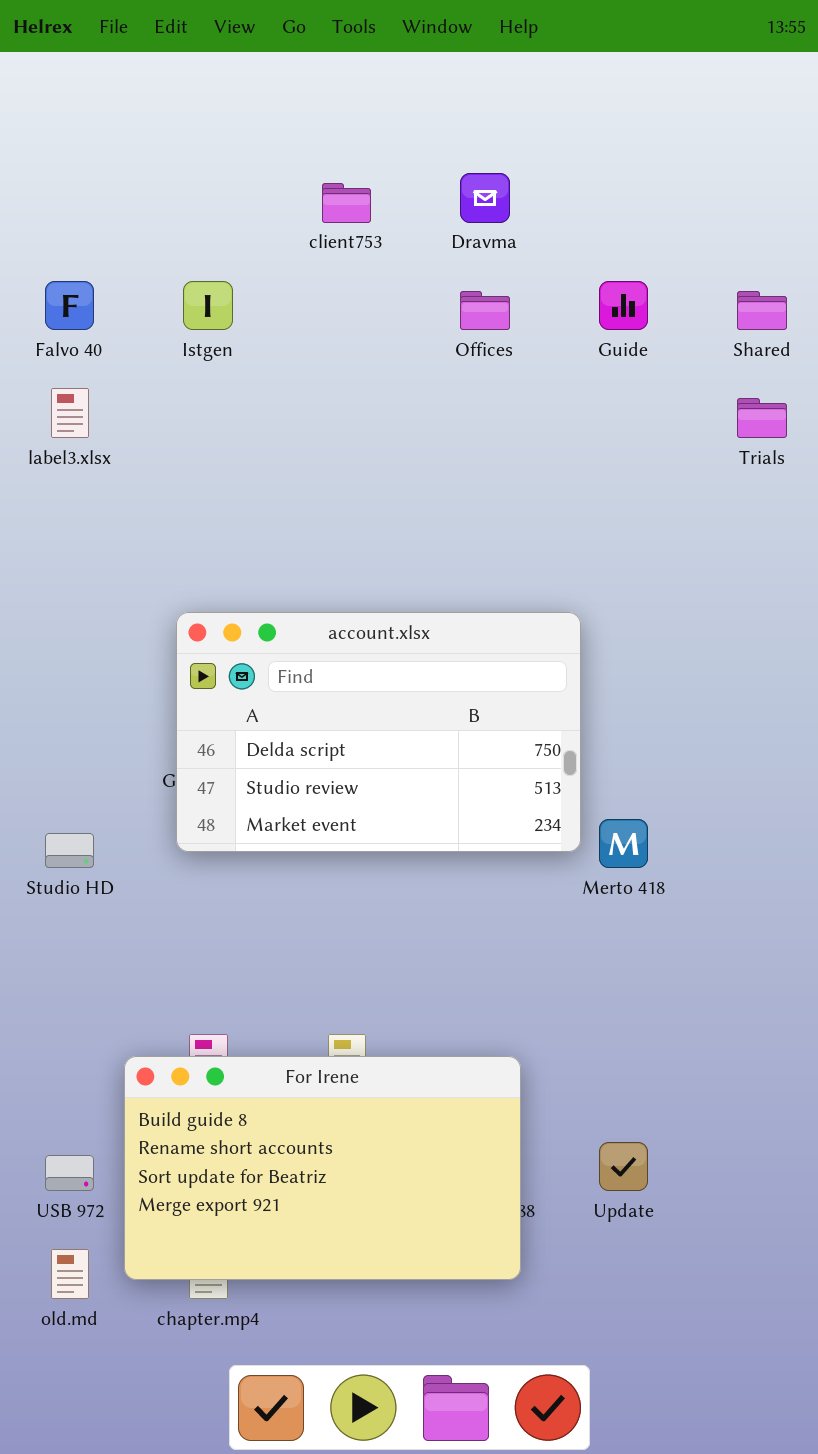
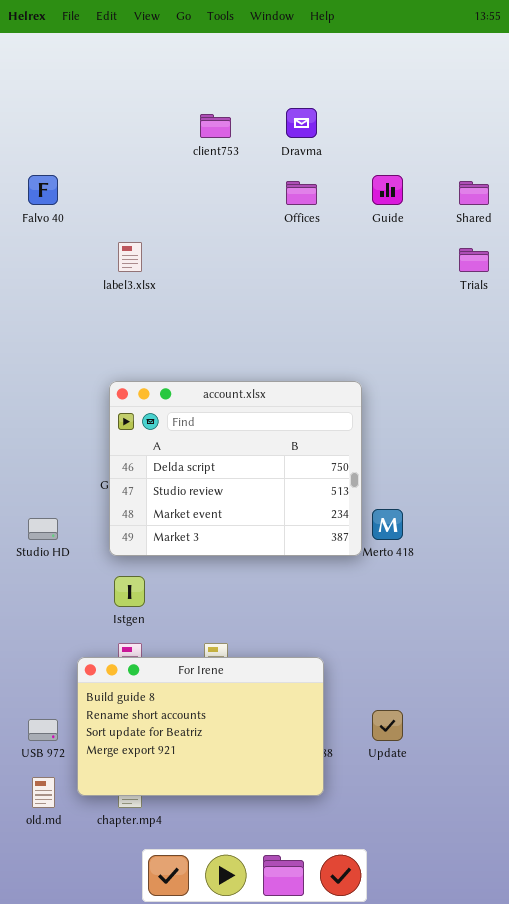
Istgen: [183,281,233,330] -> [114,576,145,607], moved
label3.xlsx: [51,388,89,438] -> [118,242,142,272], moved
account.xlsx: [176,612,581,852] -> [109,381,362,556], resized

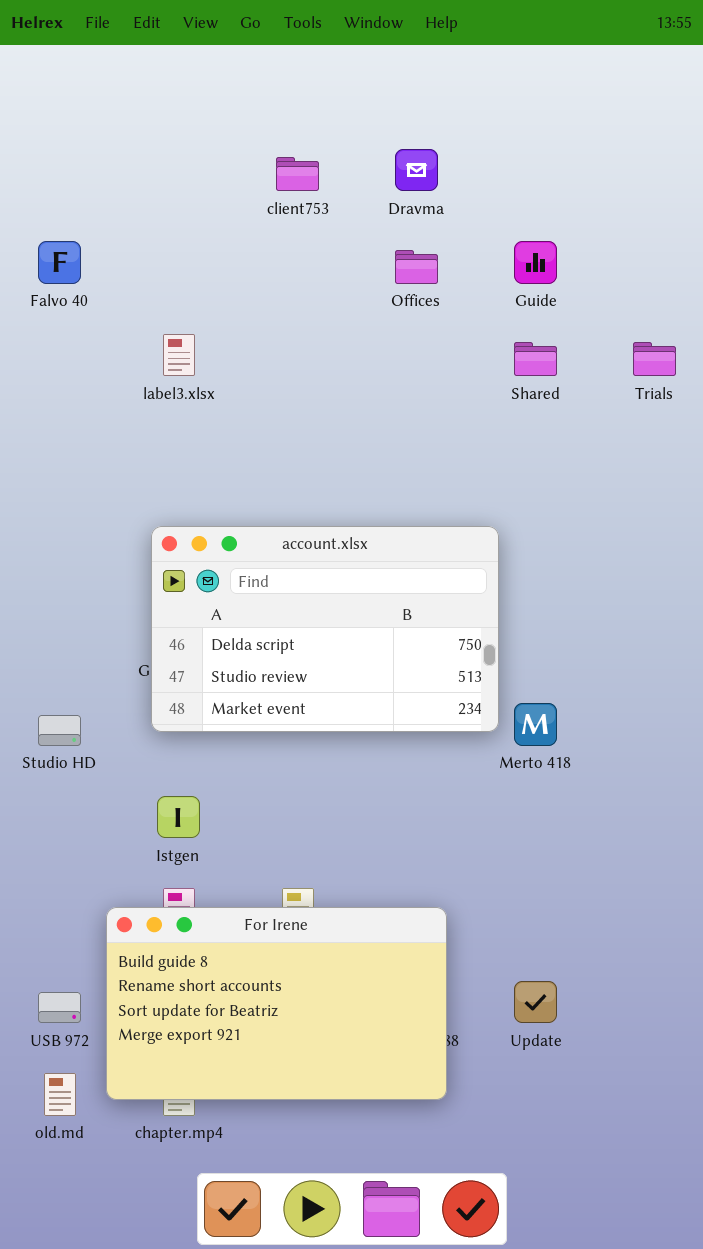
Shared: [459,181,489,205] -> [514,342,557,376], moved
account.xlsx: [109,381,362,556] -> [151,526,499,732], resized

